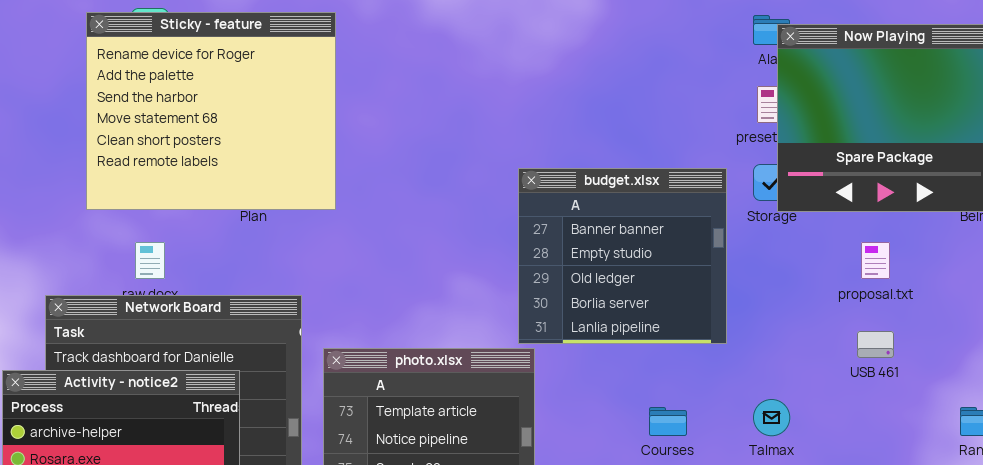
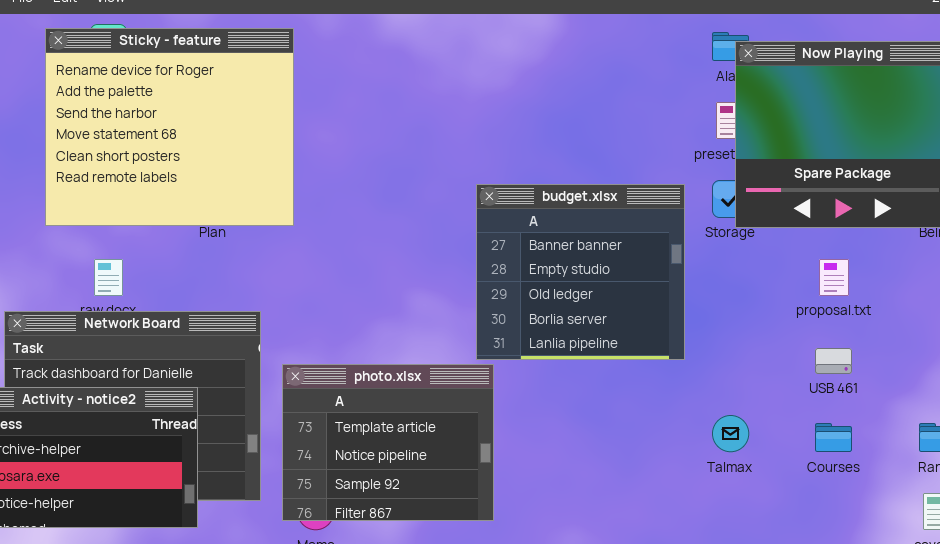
Courses: [649,407,687,436] -> [815,423,852,452], moved

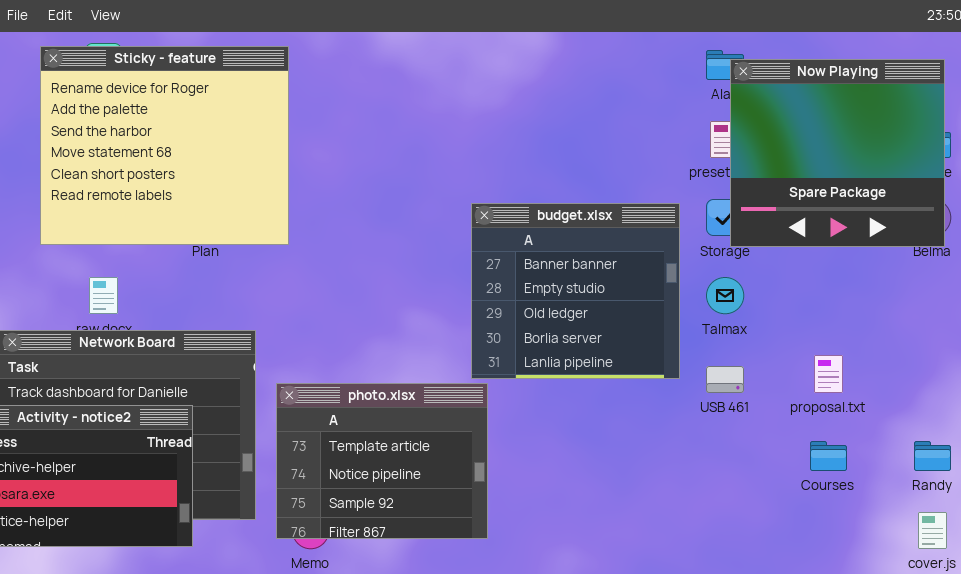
proposal.txt: [819,259,849,296] -> [814,355,843,393], moved
USB 461: [815,348,852,374] -> [706,366,744,393], moved
Talmax: [712,415,749,452] -> [706,277,744,314], moved

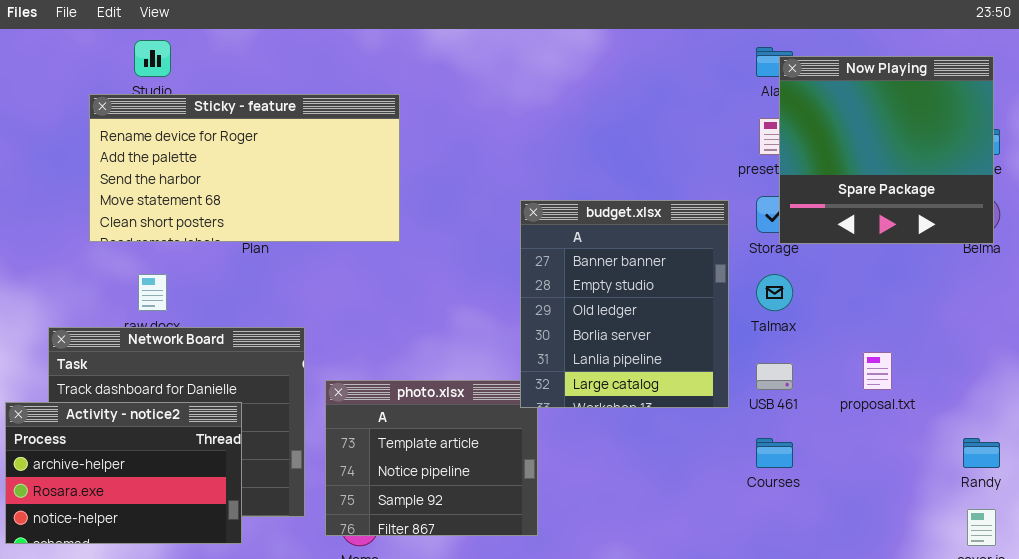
Sticky - feature: [40,46,289,245] -> [89,94,400,242], resized
budget.xlsx: [471,203,680,379] -> [520,200,729,408], resized
Courses: [810,441,847,471] -> [756,438,793,468], moved

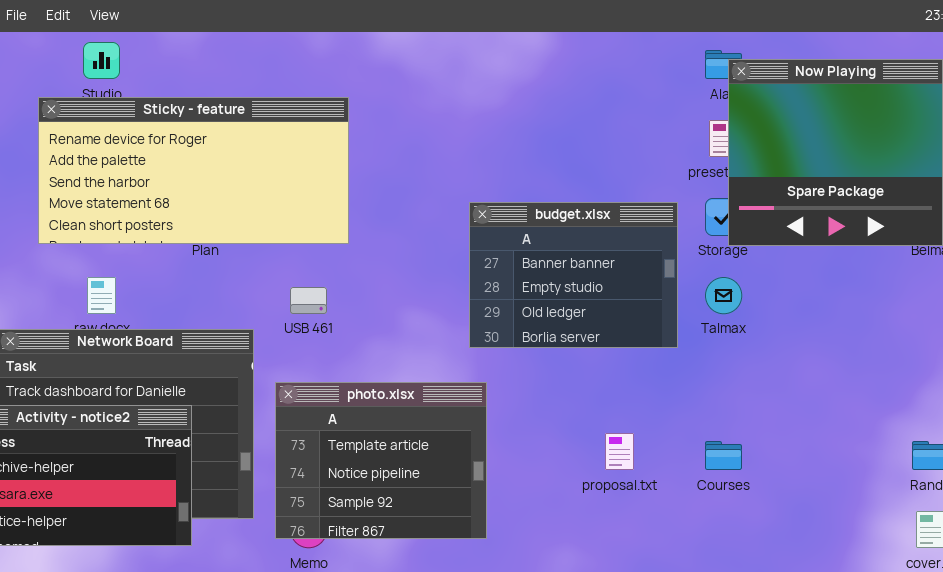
budget.xlsx: [520,200,729,408] -> [469,202,678,348], resized
proposal.txt: [863,352,892,390] -> [605,433,634,470], moved
USB 461: [756,363,793,390] -> [290,287,327,314], moved

